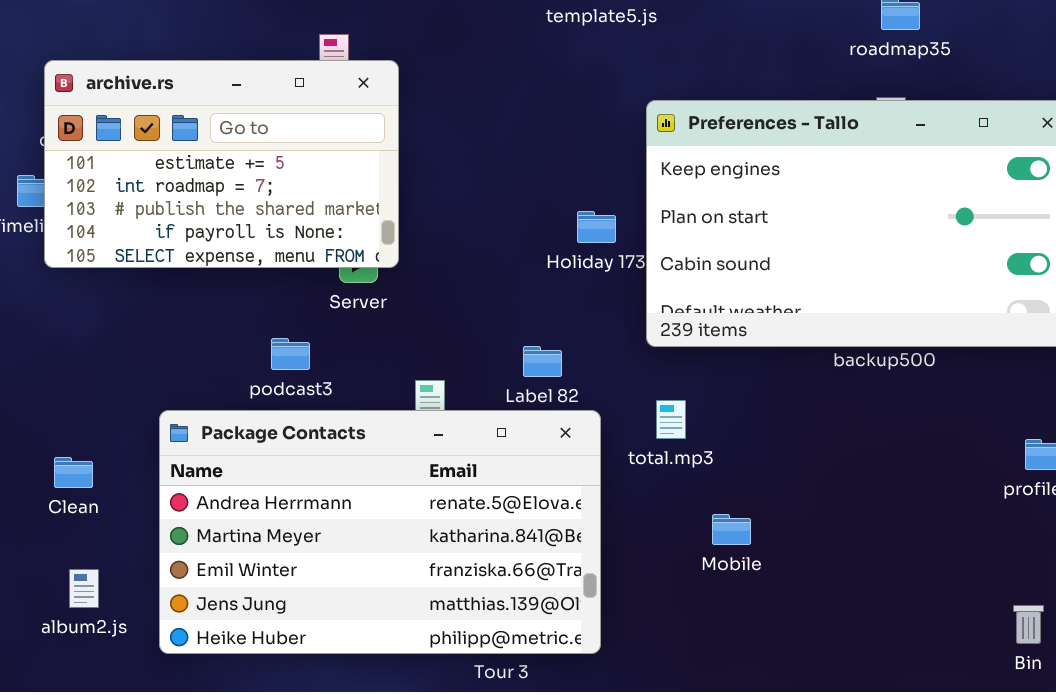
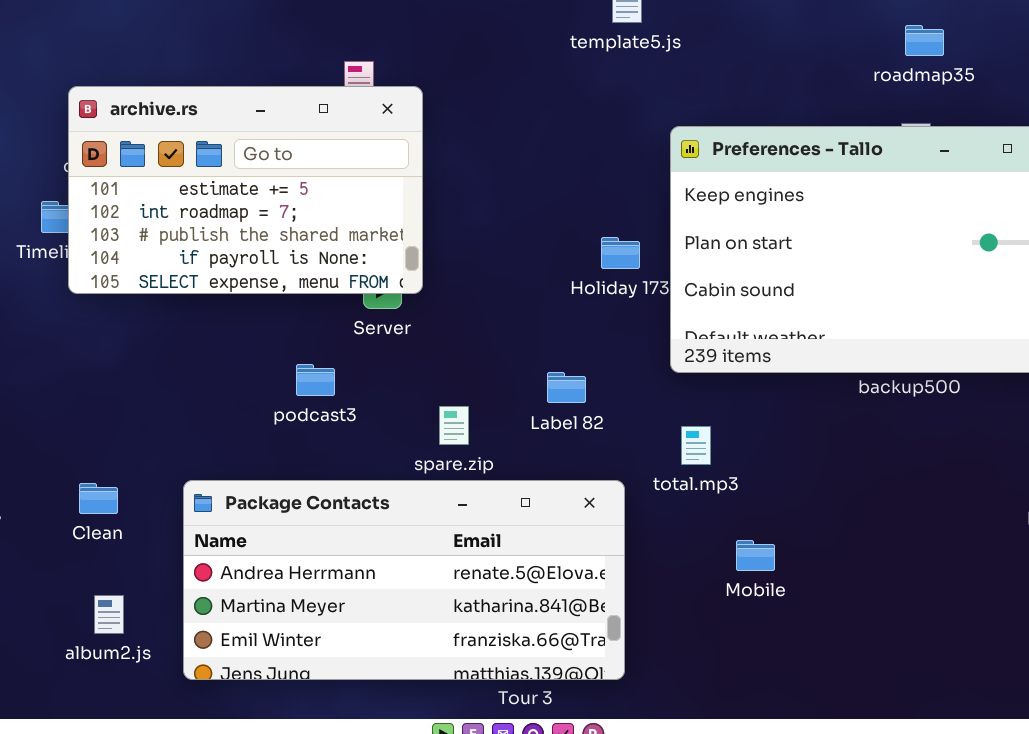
Package Contacts: [159,410,601,654] -> [183,480,625,680], resized

